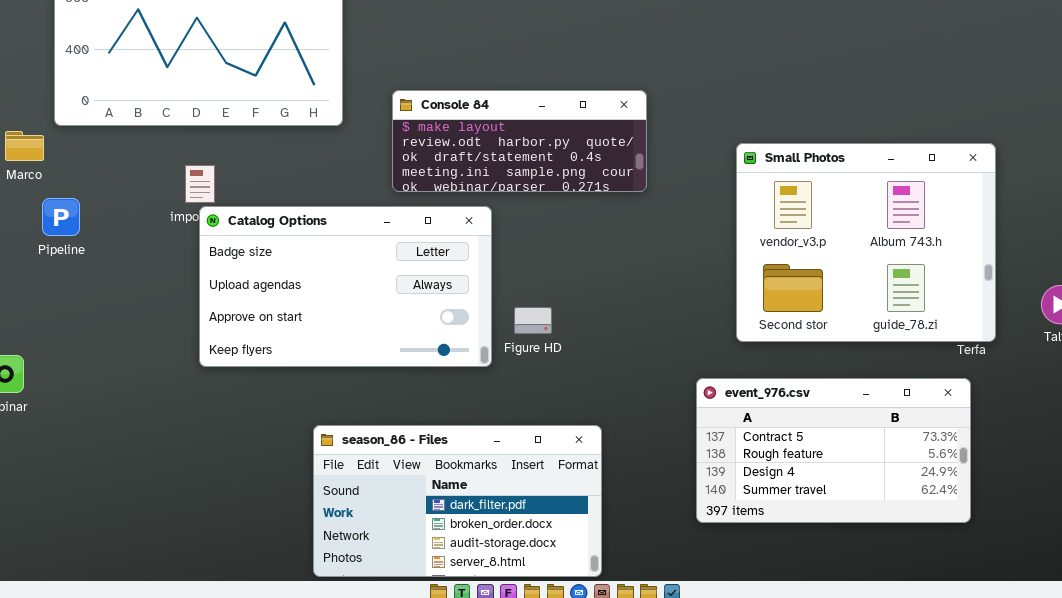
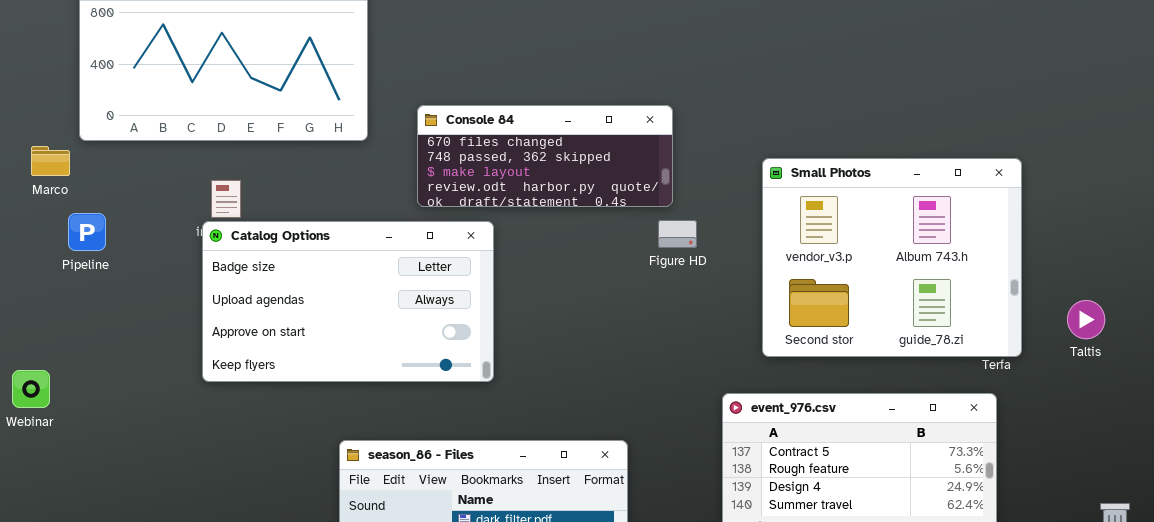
Console 84: [392,90,647,192] -> [417,105,673,207], scrolled up 2 rows
Catalog Options: [199,206,492,367] -> [202,221,494,382], moved
Figure HD: [514,307,552,334] -> [658,220,697,248], moved

